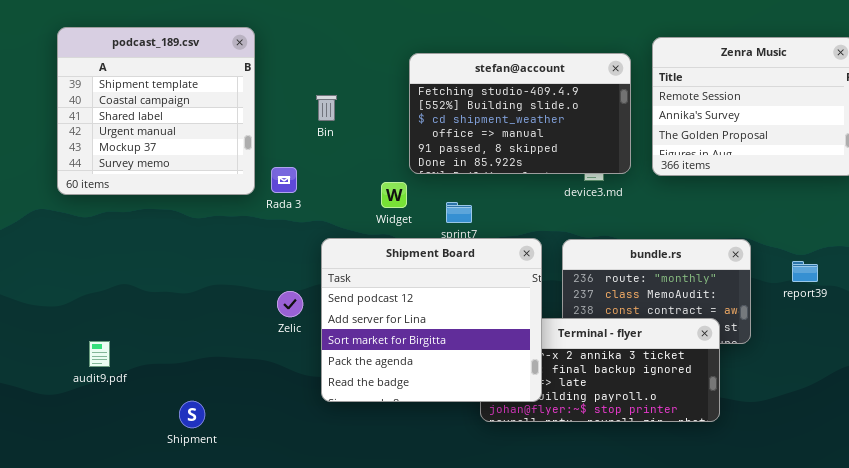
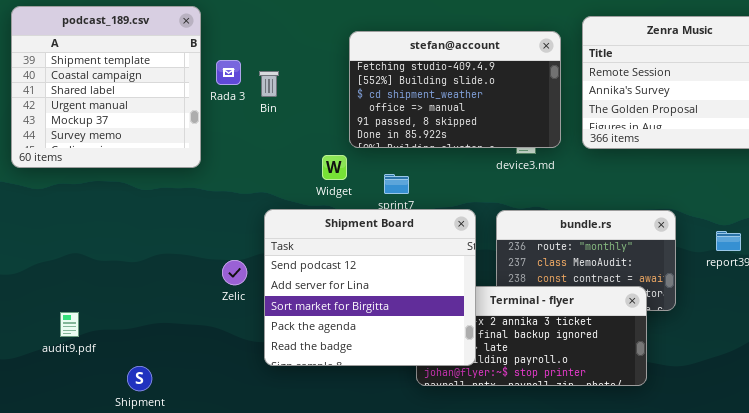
Rada 3: [271,167,297,193] -> [216,60,241,85], moved
audit9.pdf: [89,341,110,367] -> [60,312,79,337], moved

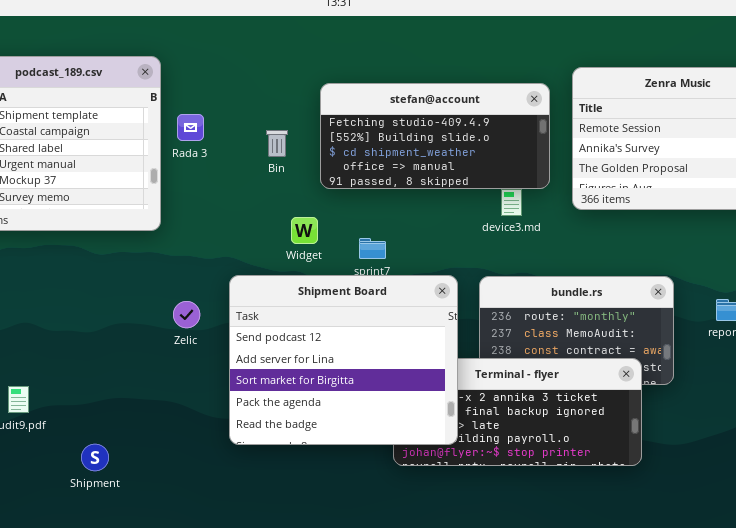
stefan@account: [349,31,561,148] -> [320,83,550,189], resized
Bin: [259,71,279,97] -> [266,130,288,157], moved
Zelic: [222,260,247,285] -> [173,301,200,328], moved

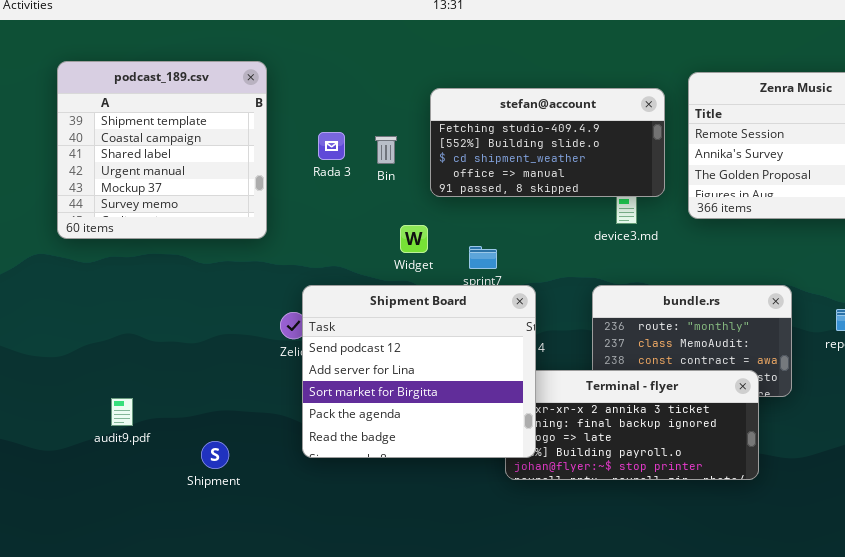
Rada 3: [177,114,204,141] -> [318,132,345,160], moved
Shipment Board: [229,275,458,445] -> [302,285,536,458], moved
Shipment: [81,444,109,471] -> [201,441,229,469], moved

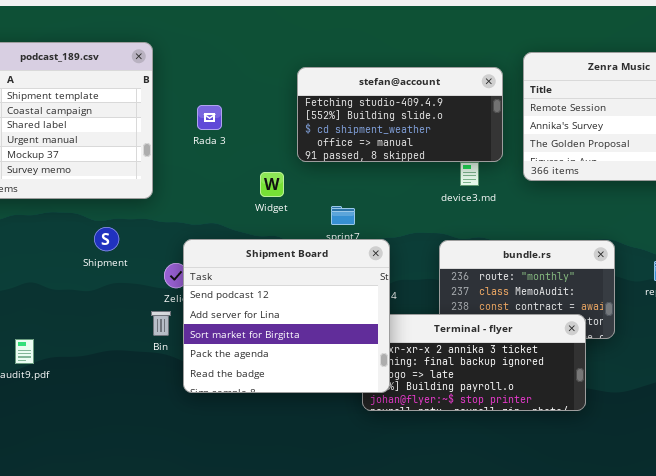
Bin: [375,136,397,164] -> [151,311,171,336], moved
Widget: [400,225,428,253] -> [260,172,284,197], moved
Shipment: [201,441,229,469] -> [94,227,119,251], moved

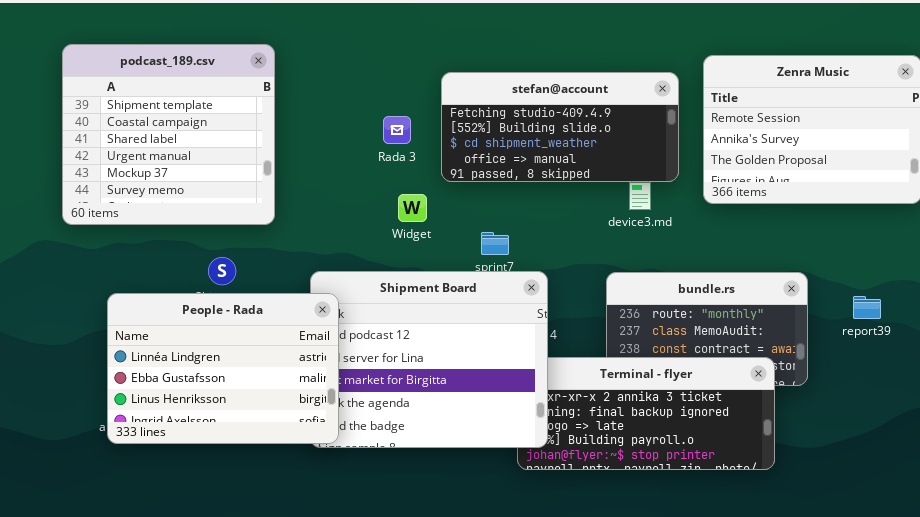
Rada 3: [197,105,222,130] -> [383,116,411,144], moved
People - Rada: none -> [107,293,339,444], opened

